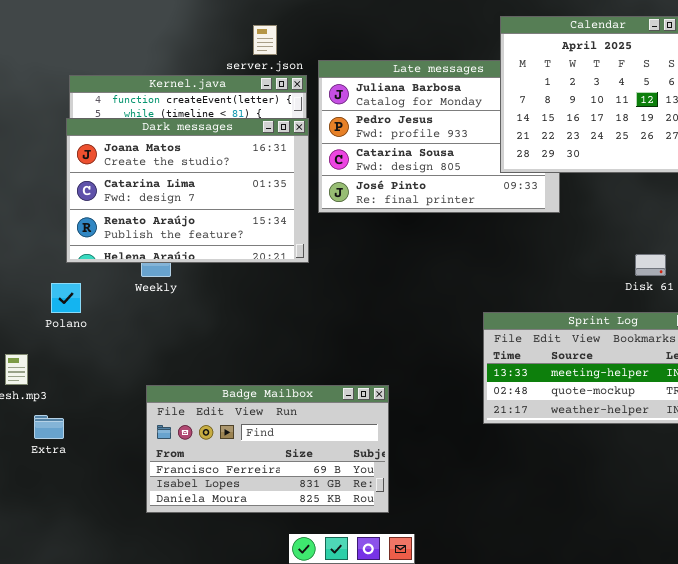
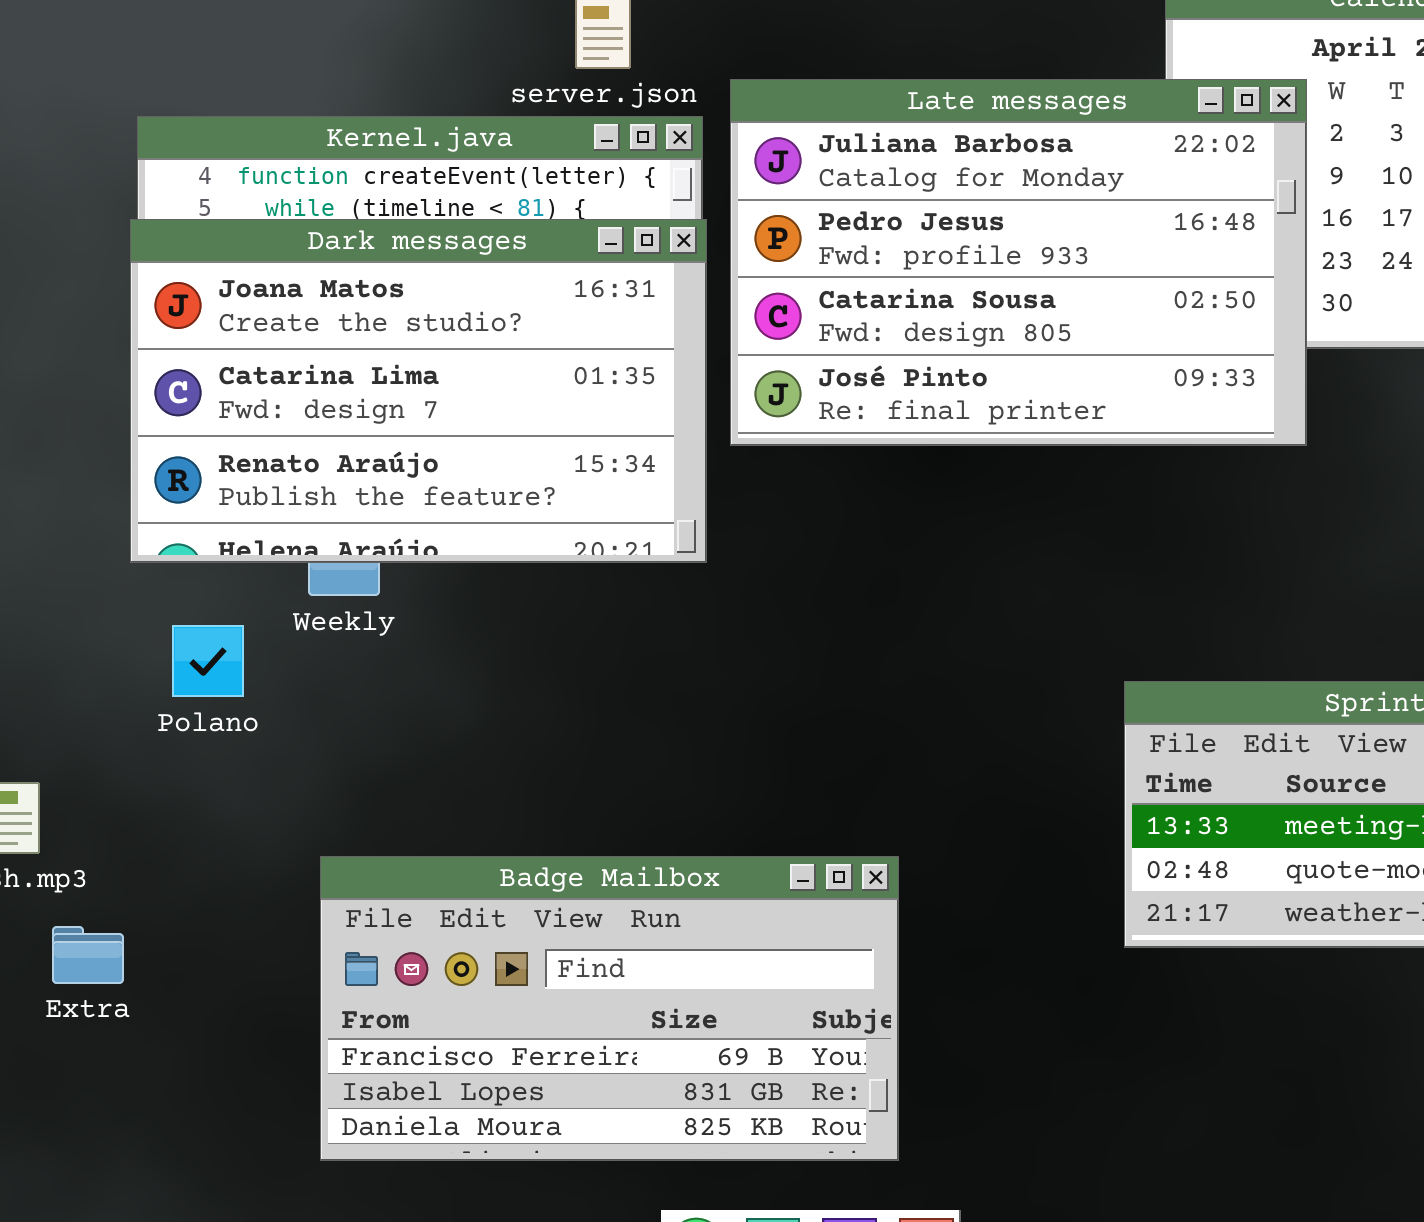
Late messages: [318,60,560,213] -> [730,79,1307,446], raised
Polano: [51,283,81,313] -> [172,625,244,697], moved

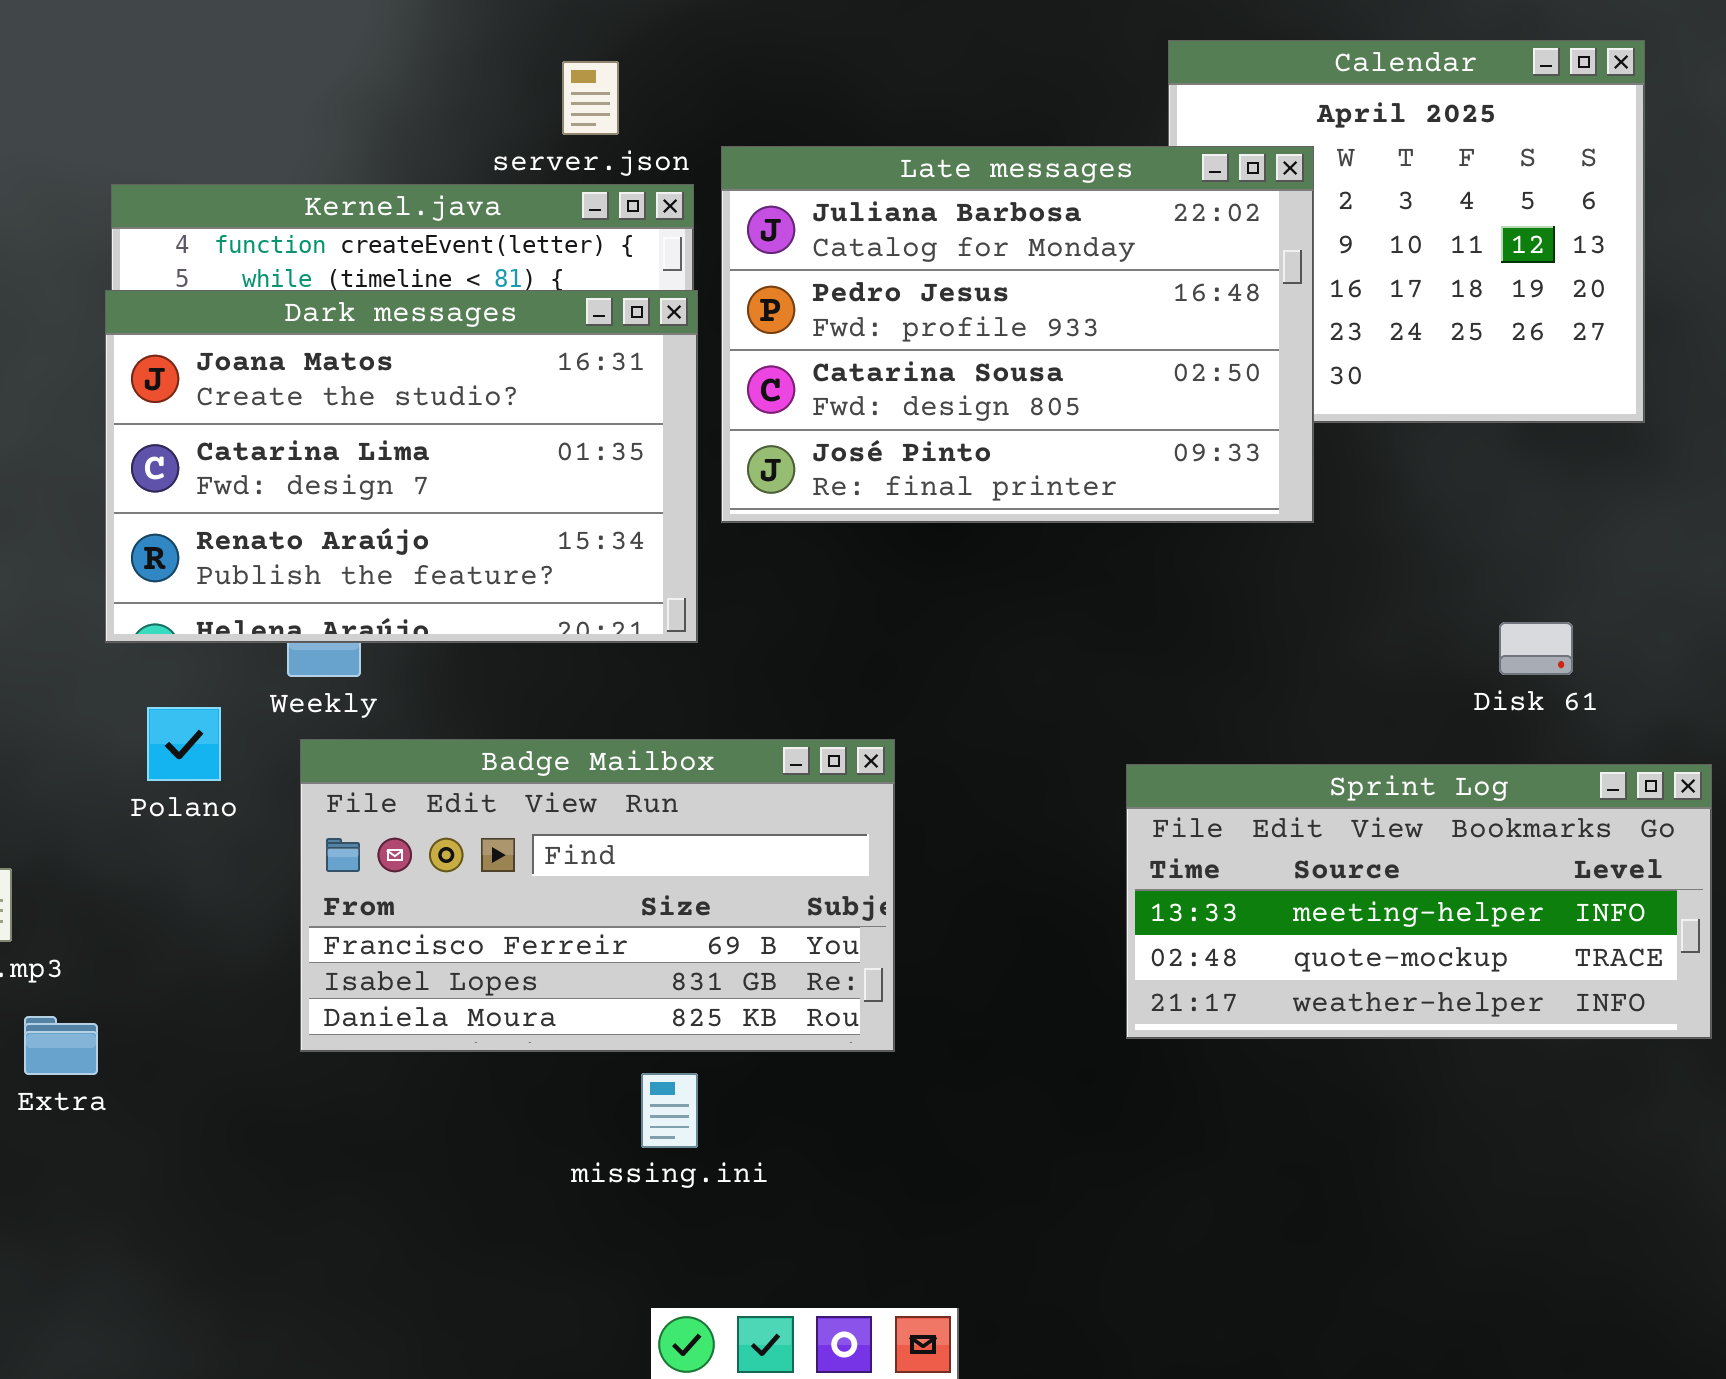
Badge Mailbox: [320,856,899,1161] -> [300,739,895,1052], moved

